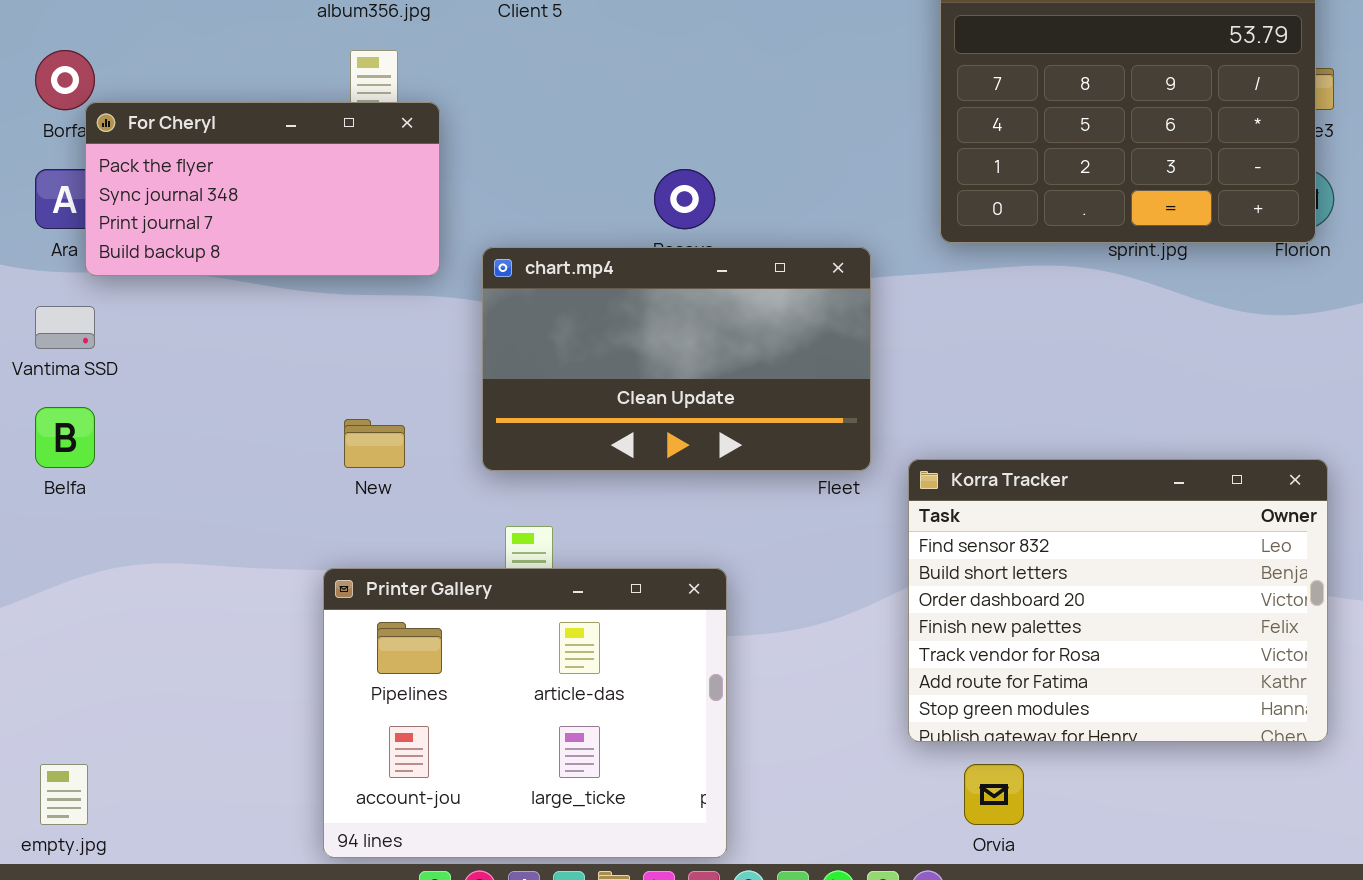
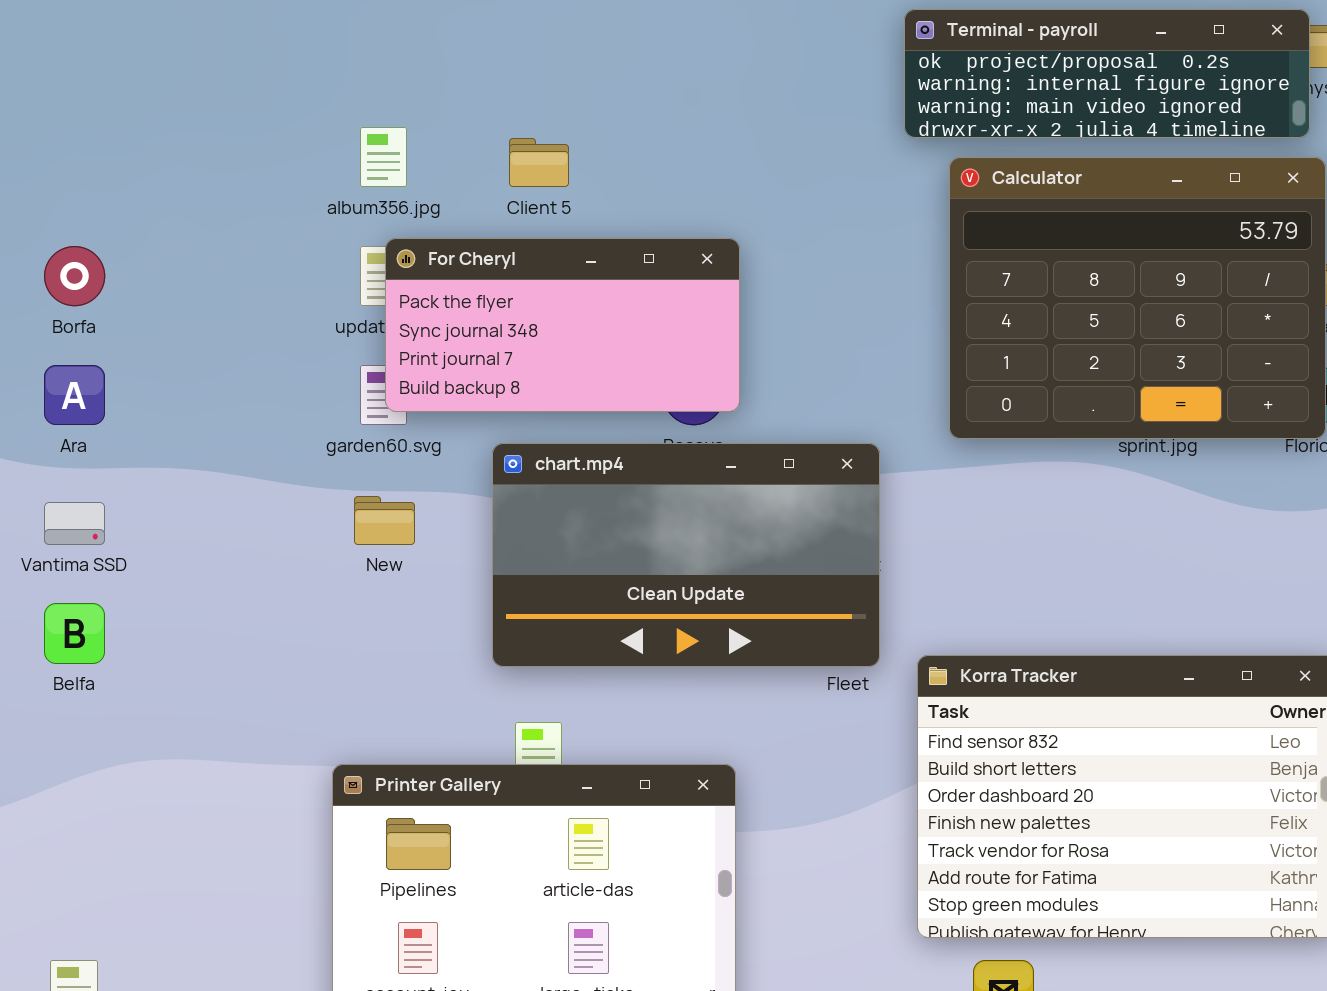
For Cheryl: [85,102,440,276] -> [385,238,740,412], moved
New: [344,419,405,468] -> [354,496,415,545], moved

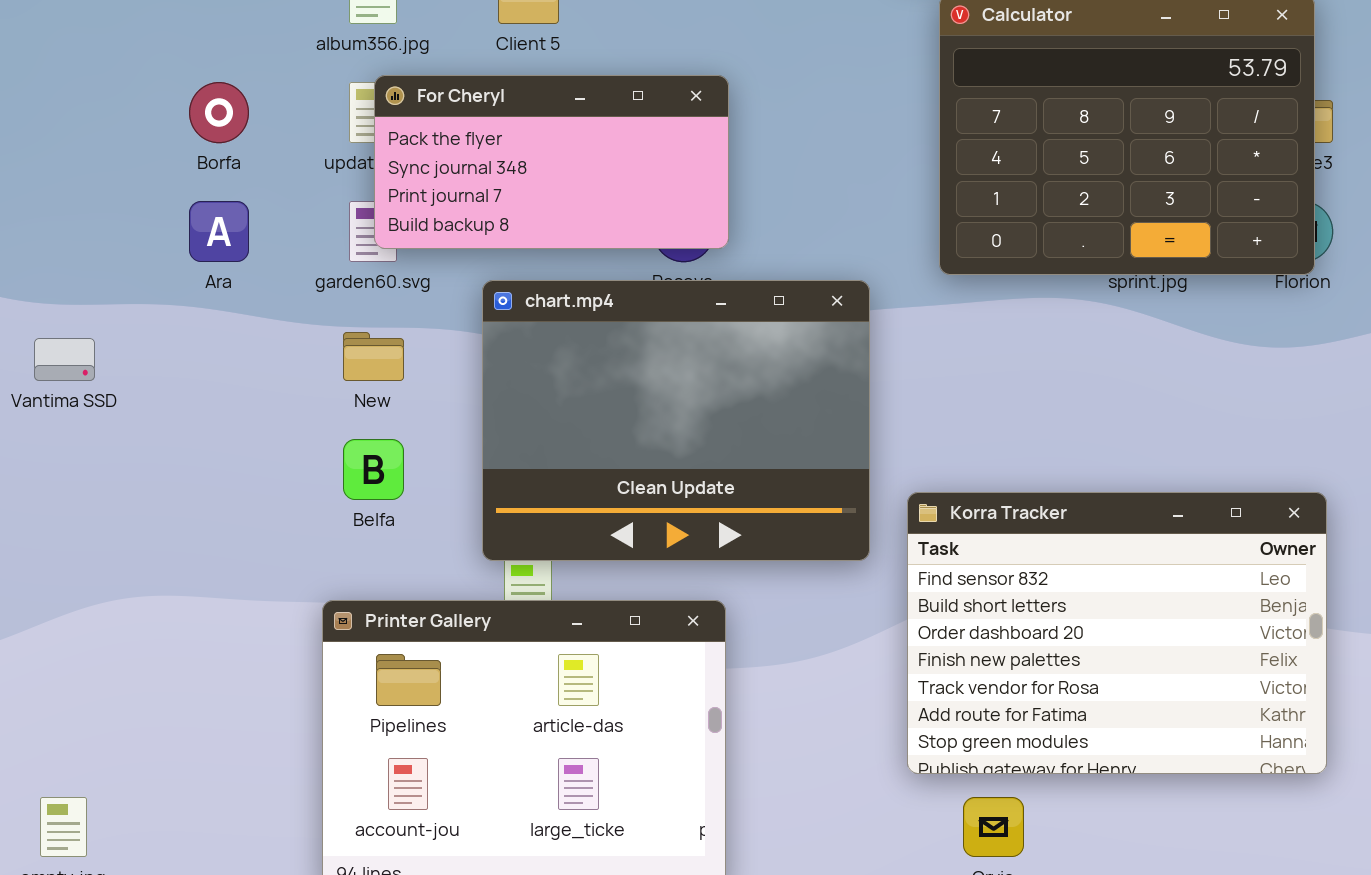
Borfa: [44,246,105,306] -> [189,82,249,143], moved
Ara: [44,365,105,425] -> [189,201,249,262], moved
chart.mp4: [492,443,880,667] -> [482,280,870,561], resized
Belfa: [44,603,105,664] -> [343,439,404,500], moved

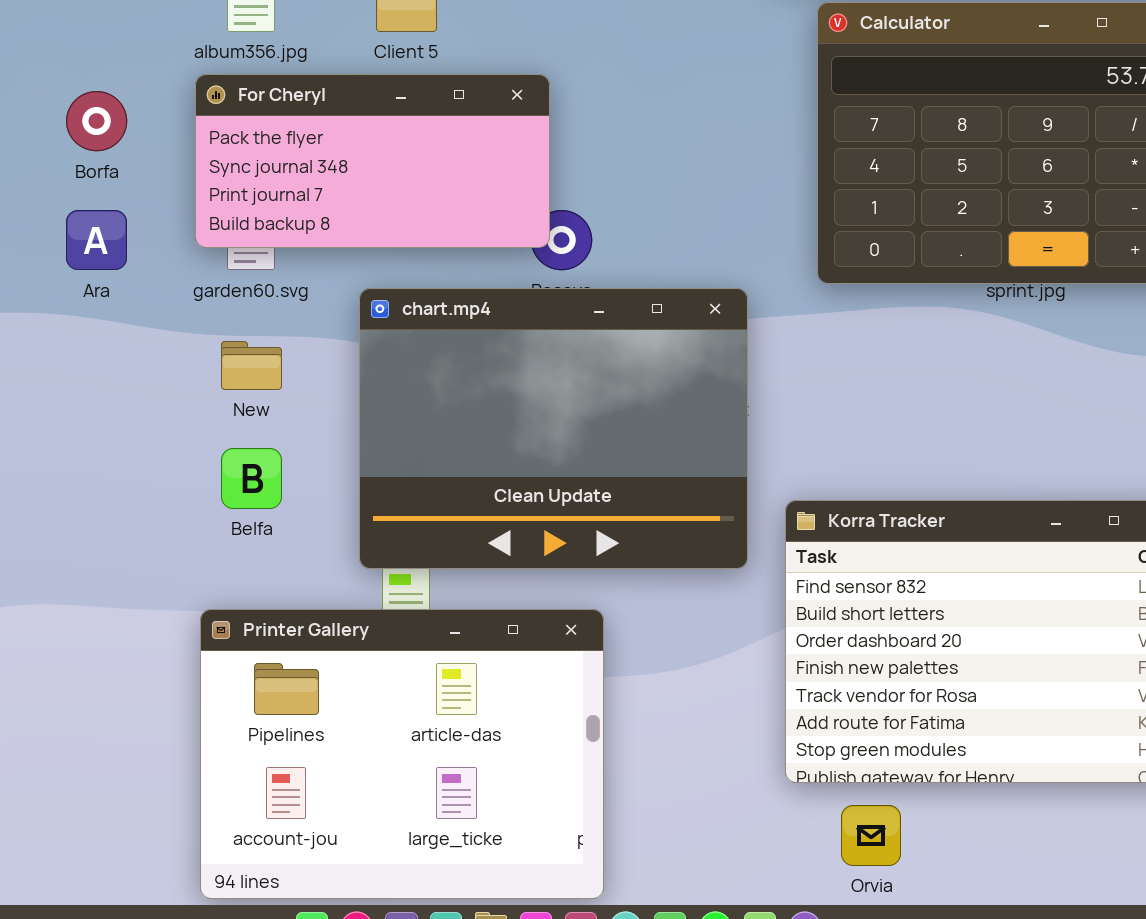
For Cheryl: [374,75,729,249] -> [195,74,550,248], moved

